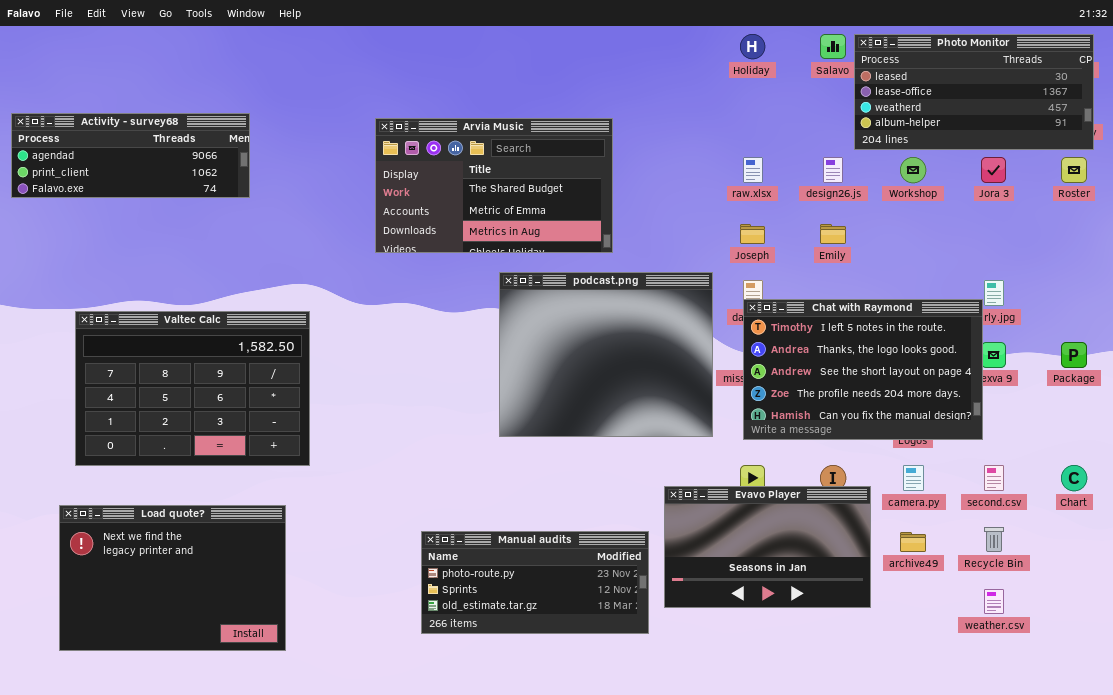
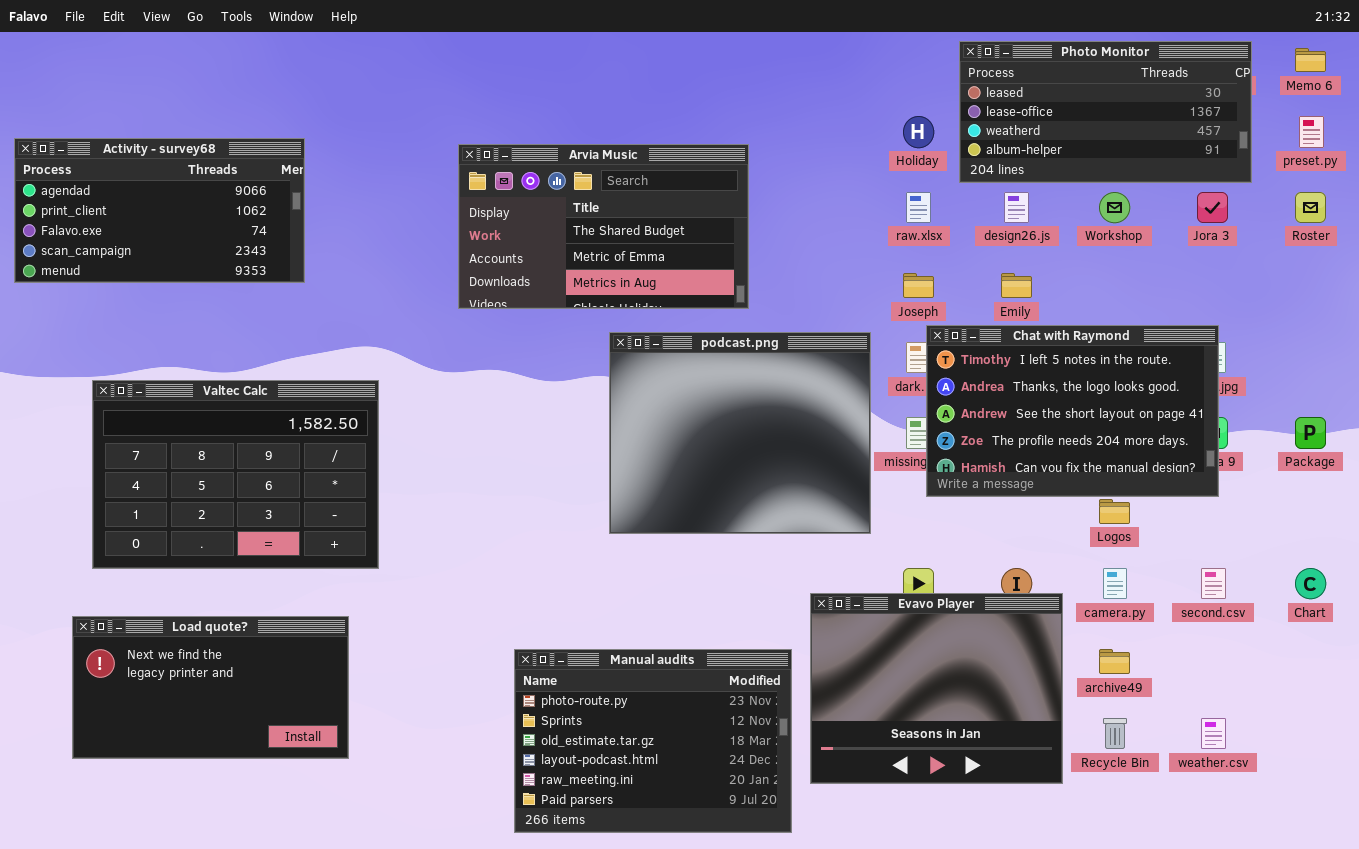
Holiday: [740,34,765,59] -> [903,116,934,148], moved
Photo Monitor: [854,34,1094,150] -> [959,41,1252,183], moved
Activity - survey68: [11,113,250,198] -> [14,138,305,283], resized
Chat with Raymond: [743,299,983,440] -> [926,325,1219,497], moved
Evavo Player: [664,486,871,608] -> [810,593,1063,784], resized
Load quote?: [59,505,286,651] -> [72,616,349,759], resized
Recycle Bin: [984,527,1004,552] -> [1103,718,1127,749], moved
Manual audits: [421,531,649,634] -> [514,649,792,833], resized

